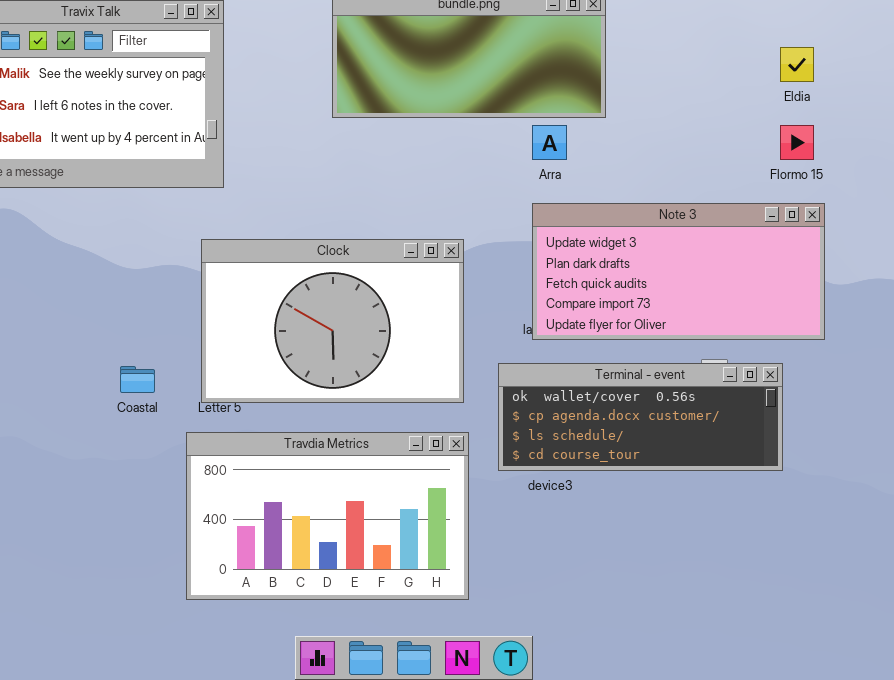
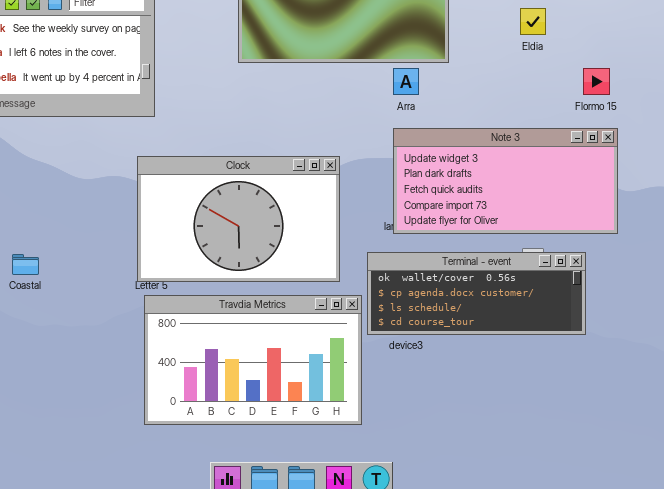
Eldia: [780,47,814,82] -> [520,8,546,35], moved
Coastal: [120,366,155,393] -> [12,254,39,275], moved
Travdia Metrics: [186,432,469,600] -> [144,295,362,425], moved

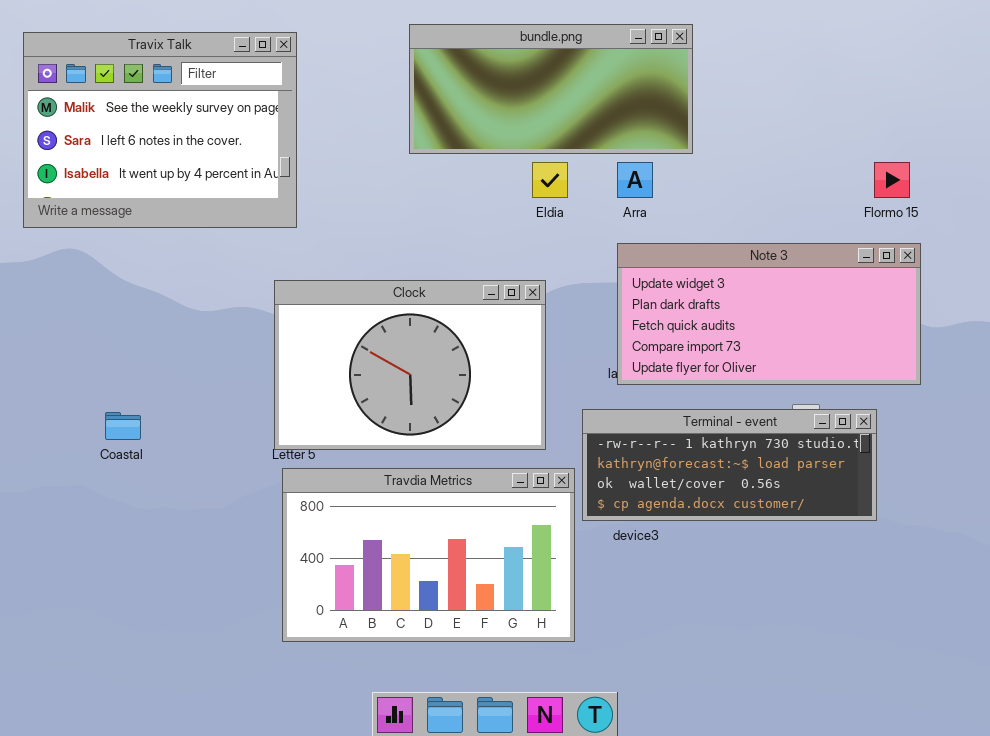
Eldia: [520,8,546,35] -> [532,162,568,198], moved
Terminal - event: [367,252,586,335] -> [582,409,877,521], scrolled up 2 rows

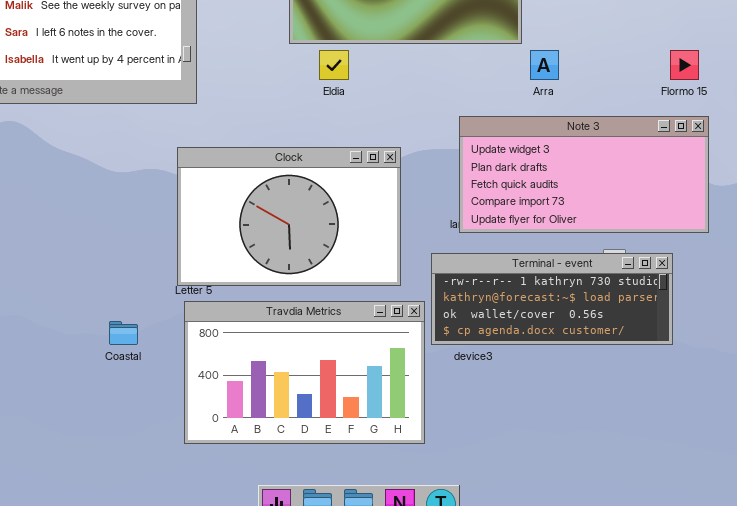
Eldia: [532,162,568,198] -> [319,50,349,80], moved
Arra: [617,162,653,198] -> [530,50,559,80], moved
Coastal: [105,412,141,440] -> [109,321,138,345], moved

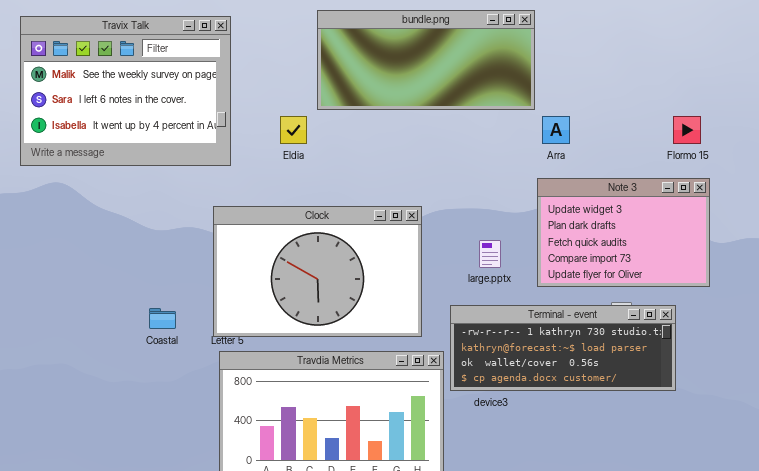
Eldia: [319,50,349,80] -> [280,116,307,144], moved
Note 3: [459,116,709,233] -> [537,178,710,287], resized
Coastal: [109,321,138,345] -> [149,308,176,329], moved

